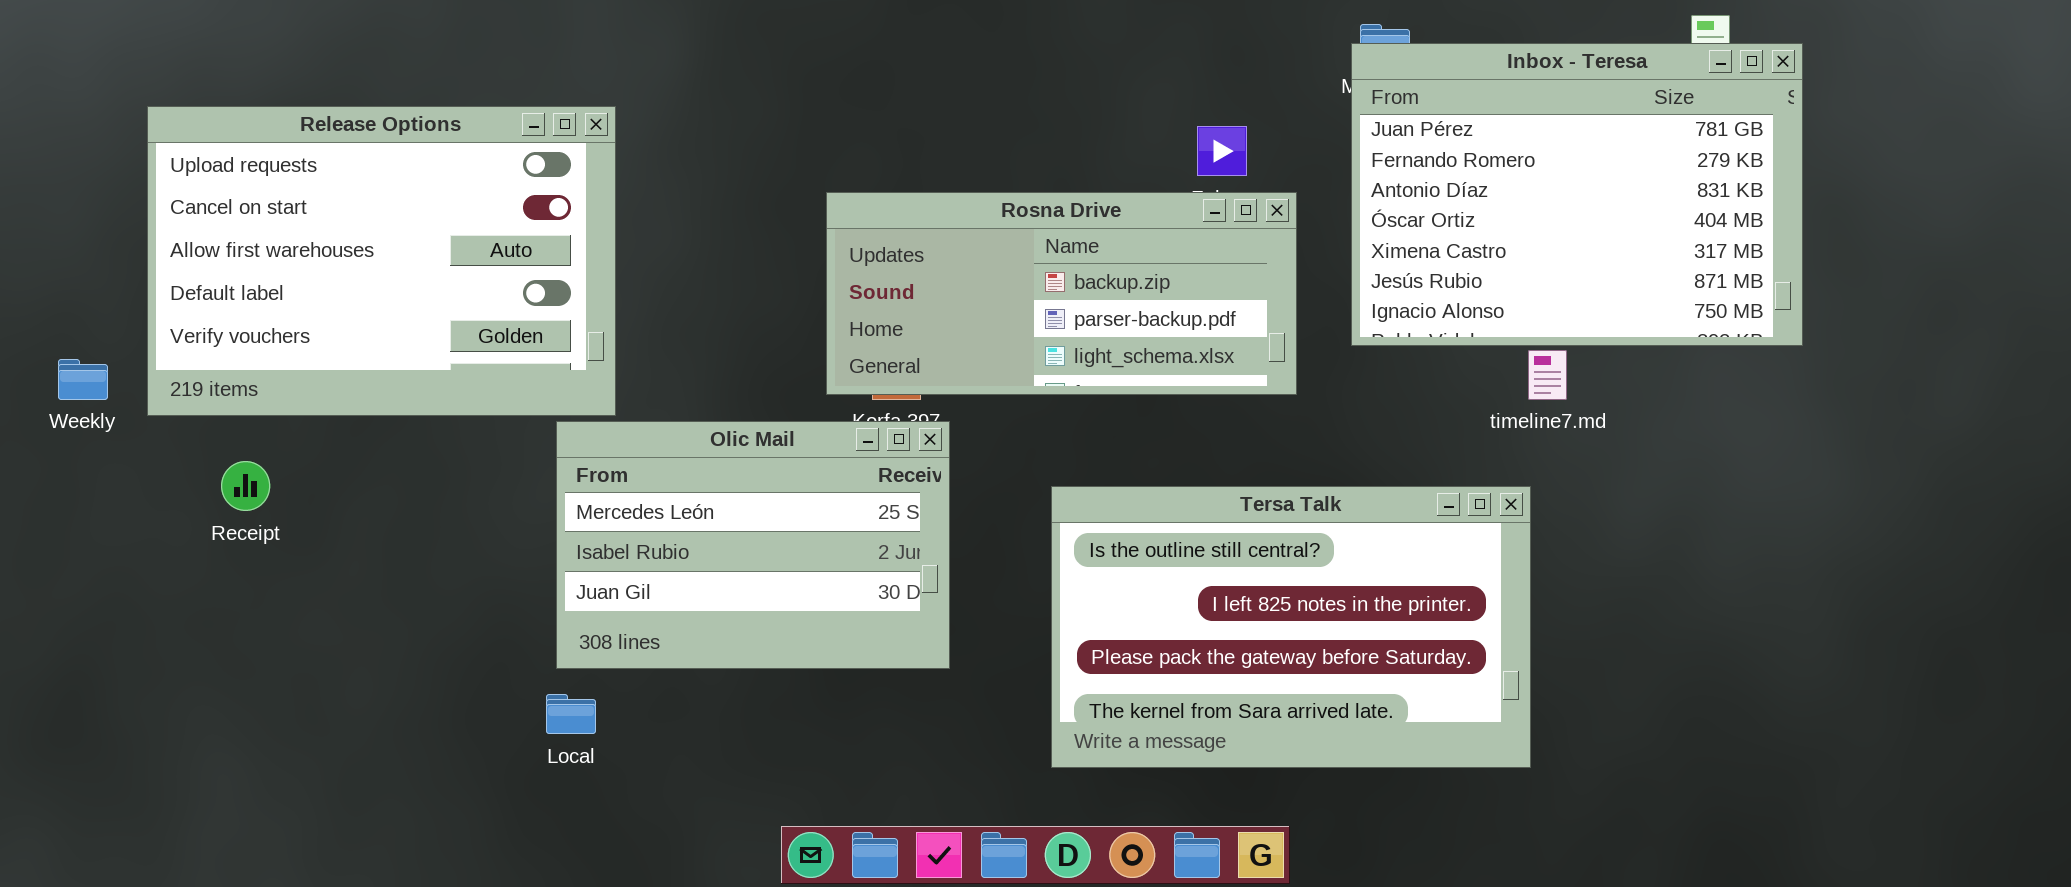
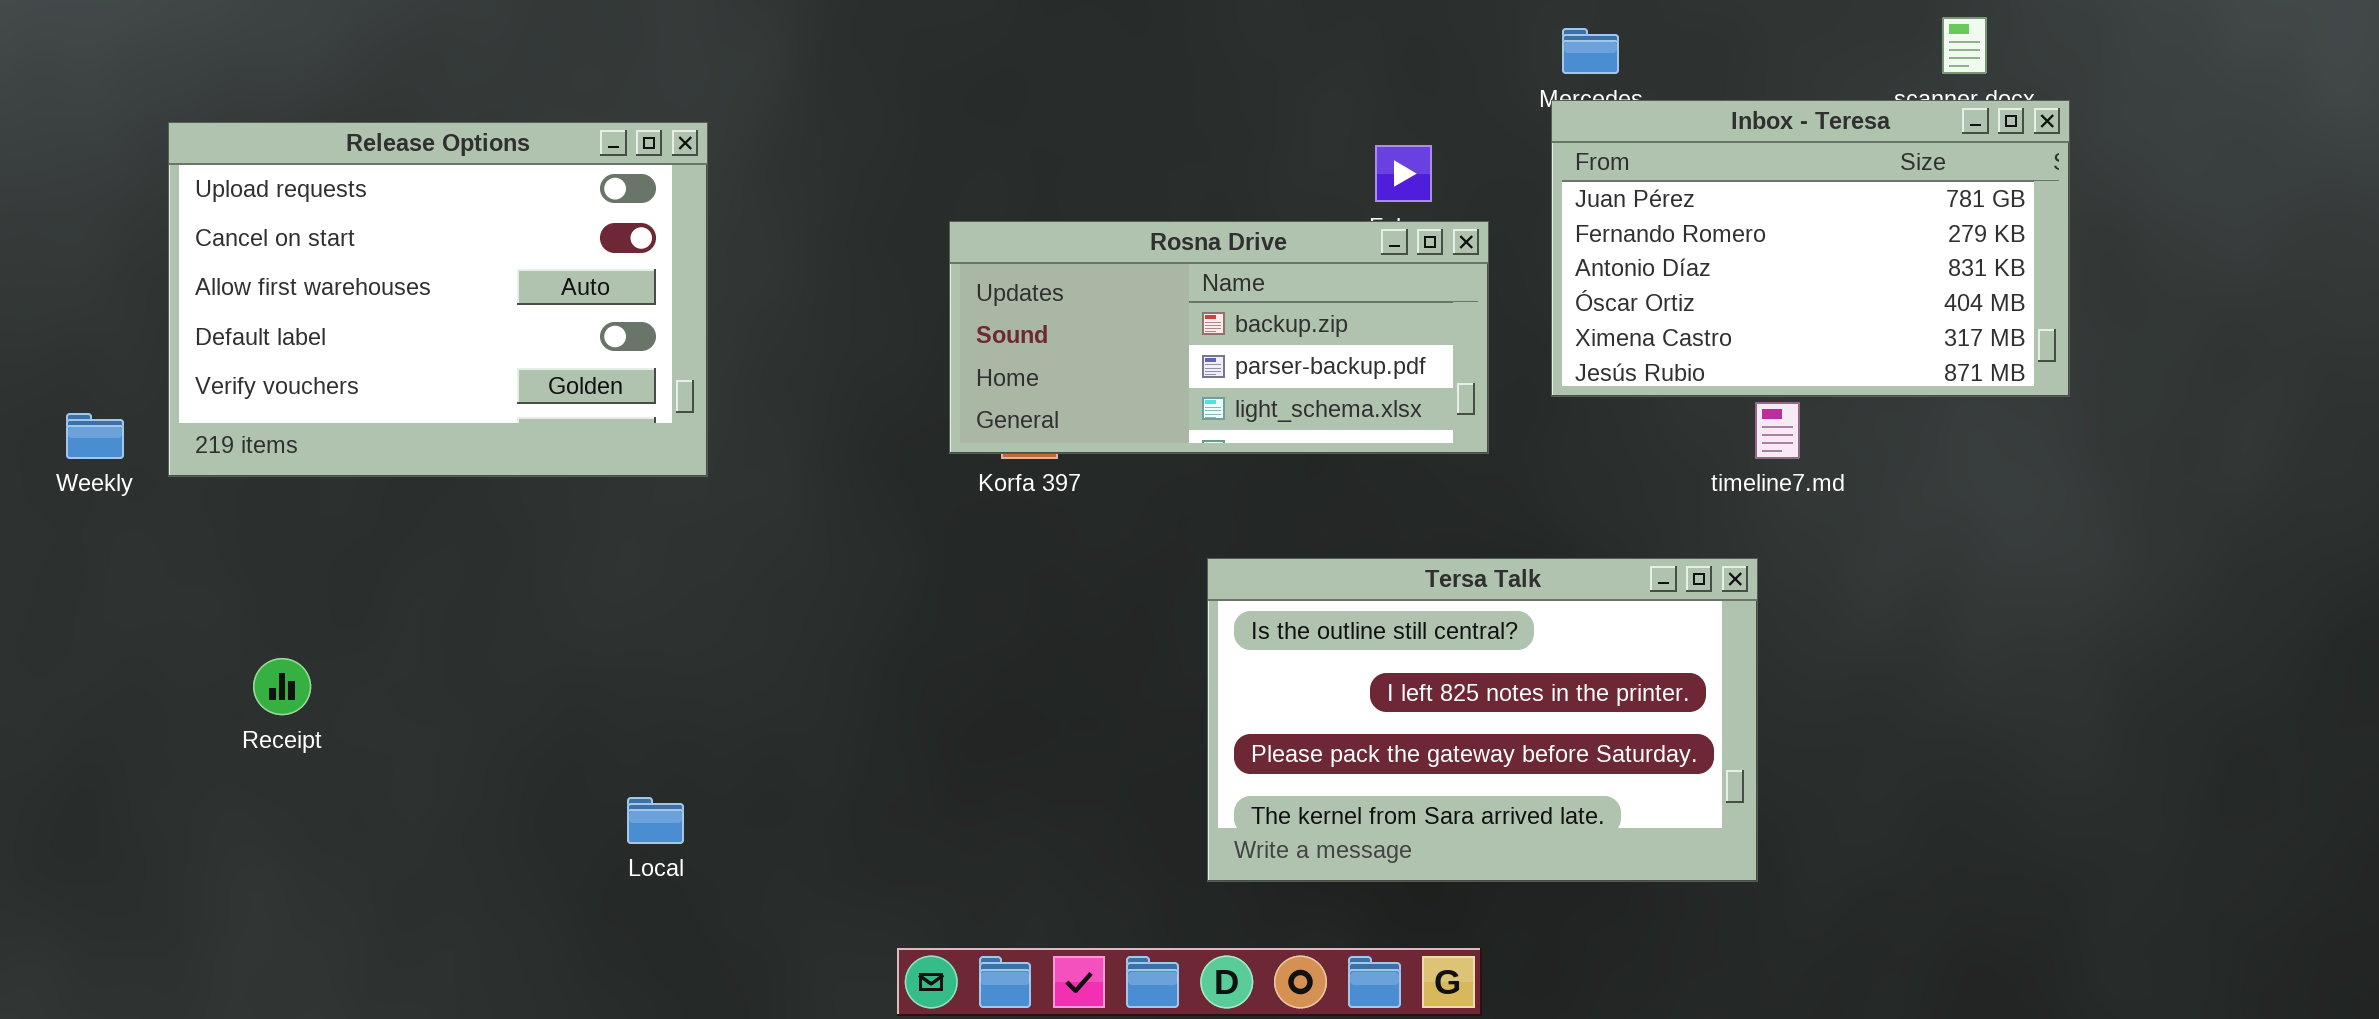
Inbox - Teresa: [1351,43,1803,346] -> [1551,100,2070,397], resized
Olic Mail: [556,421,950,669] -> none, closed
Receipt: [221,461,270,511] -> [253,658,311,715], moved

